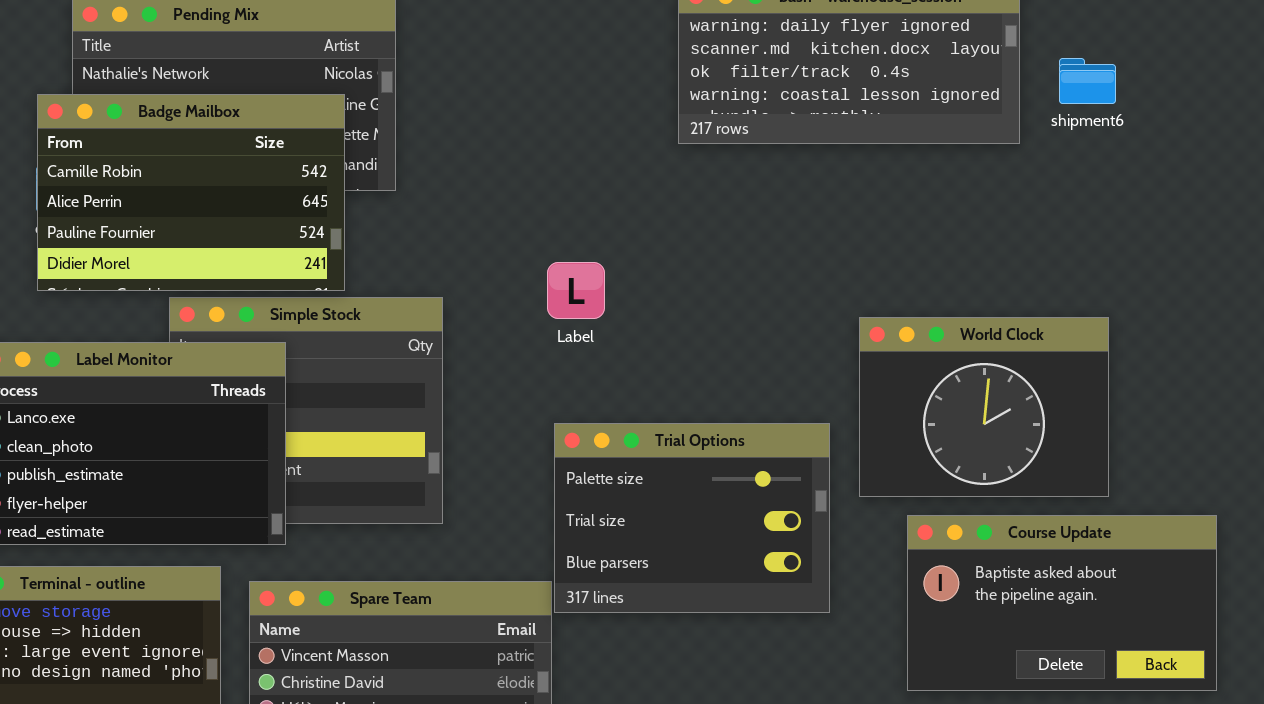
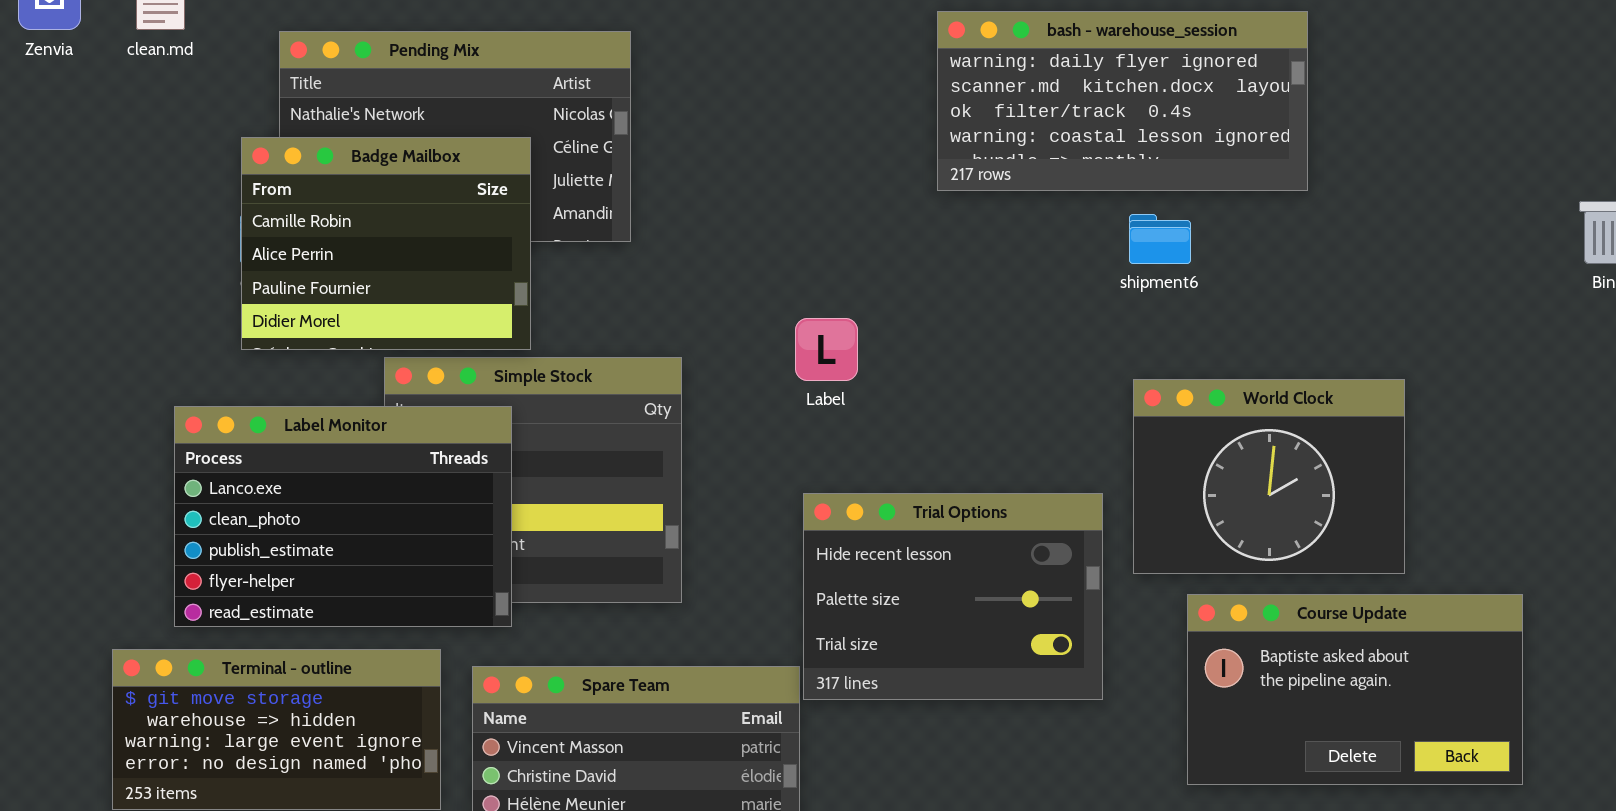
shipment6: [1059,58,1116,104] -> [1129,214,1191,264], moved
Badge Mailbox: [37,94,345,291] -> [241,137,531,350], resized
Trial Options: [554,423,830,613] -> [803,493,1103,700], scrolled up 1 row

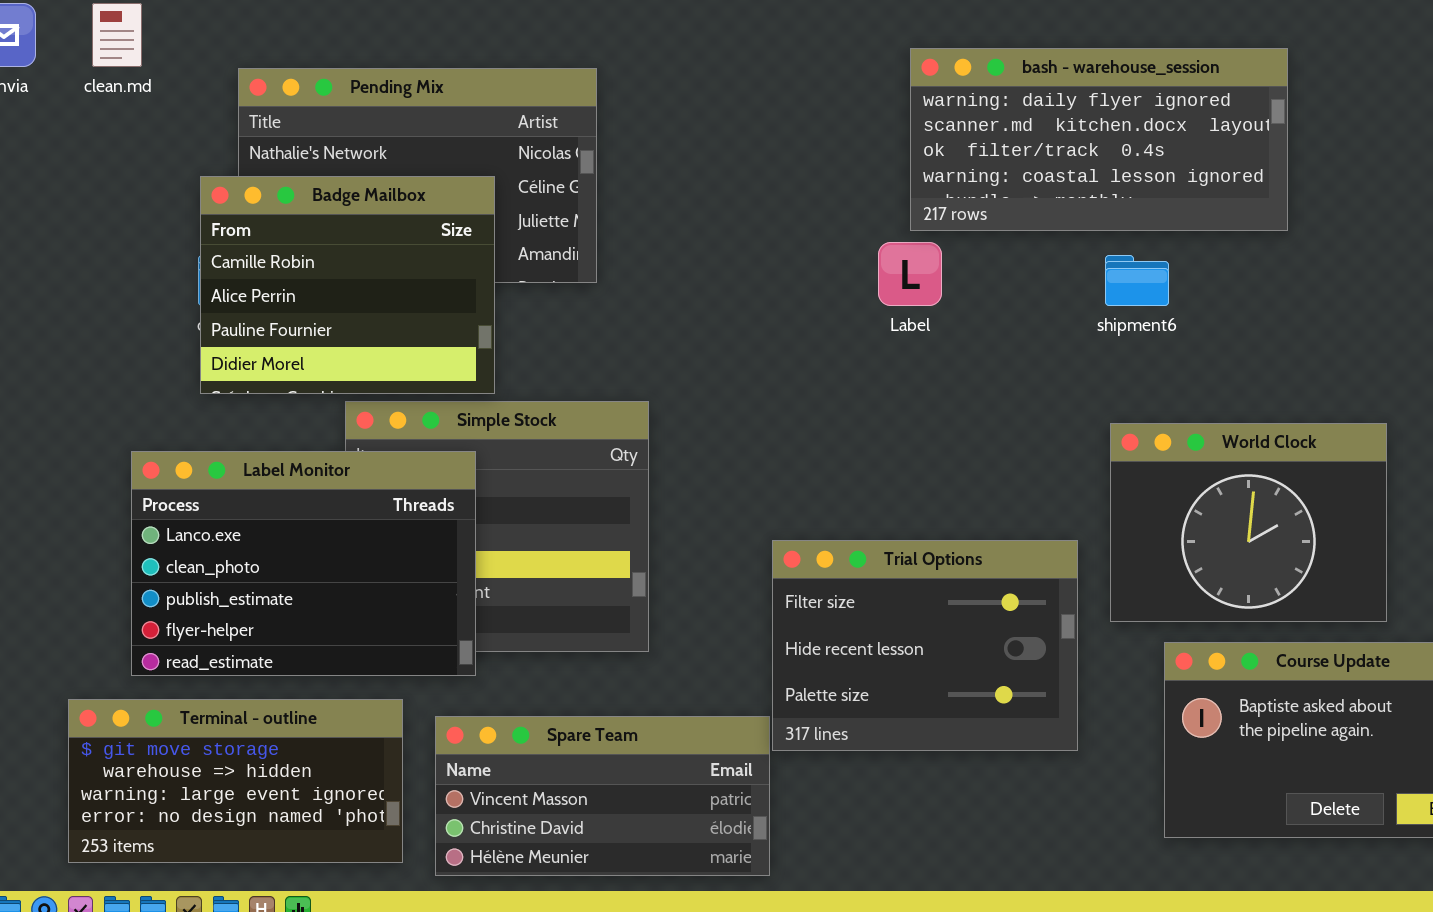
Label: [795,318,858,381] -> [878,242,942,306], moved
Trial Options: [803,493,1103,700] -> [772,540,1078,751], scrolled up 1 row

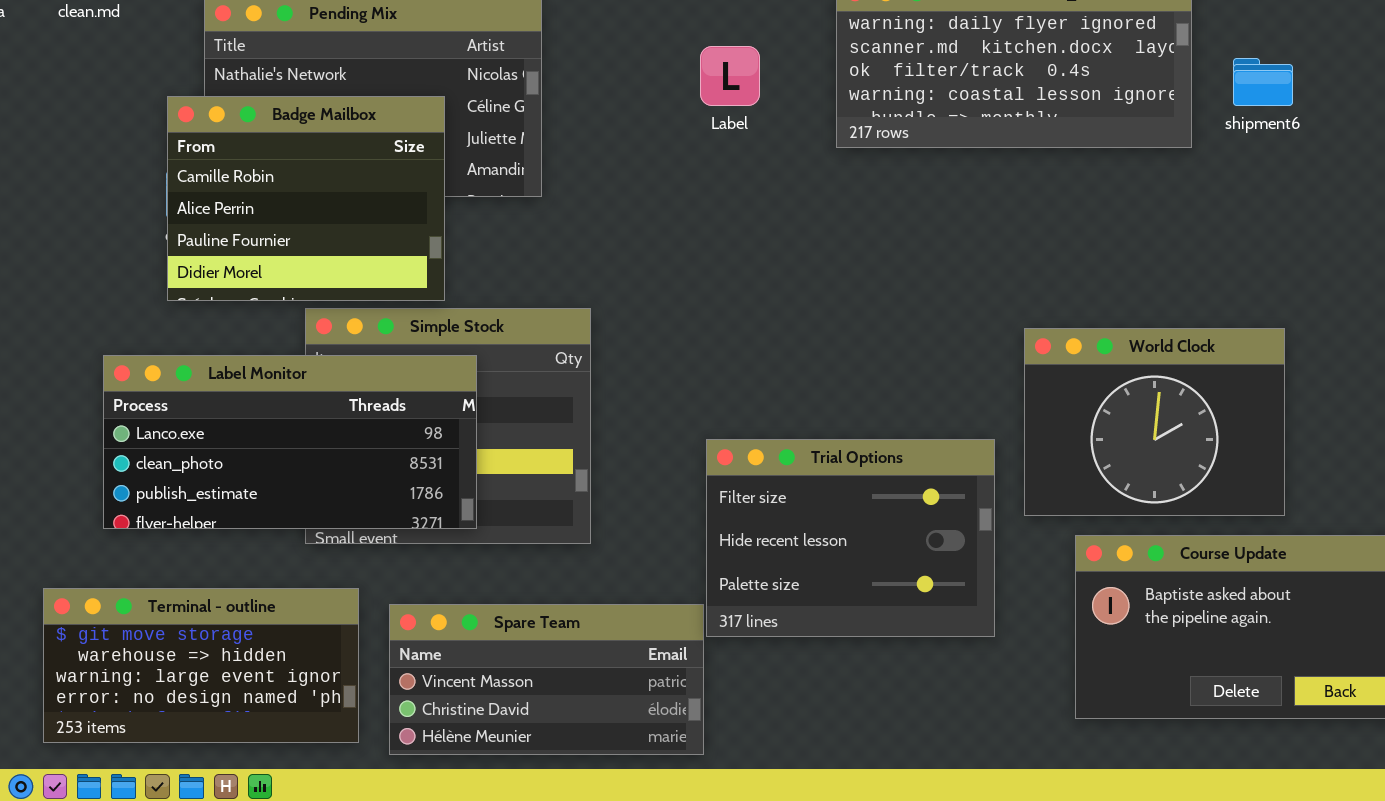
Label: [878,242,942,306] -> [700,46,760,106], moved
shipment6: [1105,255,1169,306] -> [1233,58,1293,106], moved
Label Monitor: [131,451,476,676] -> [103,355,477,529], resized

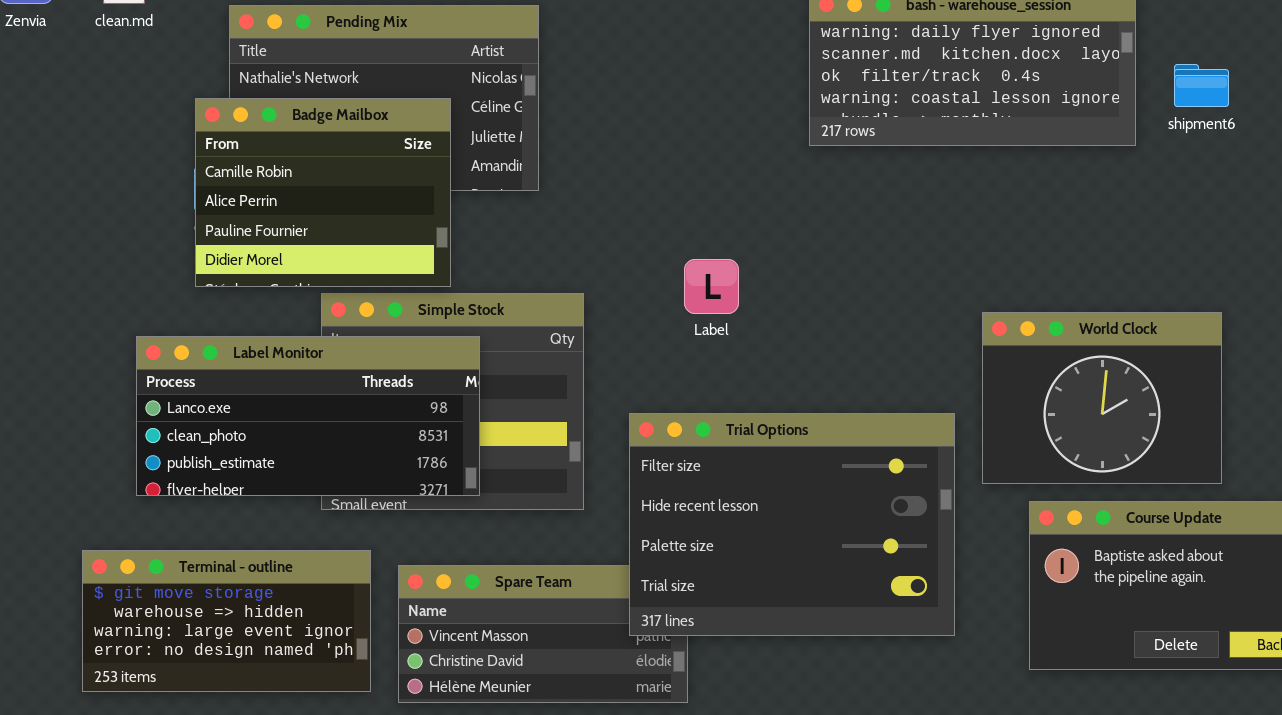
Label: [700,46,760,106] -> [684,259,739,314], moved
Trial Options: [706,439,995,637] -> [629,413,955,636], resized

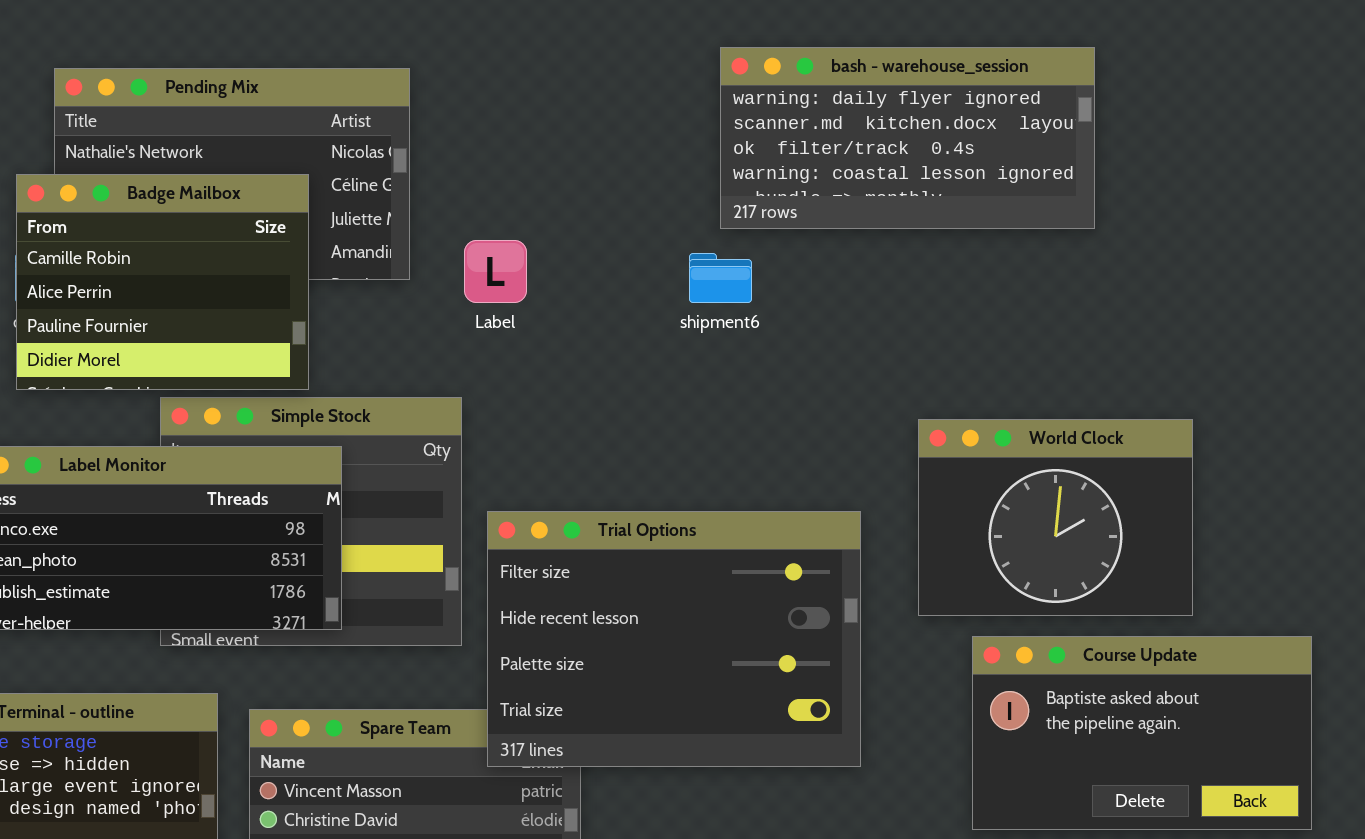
shipment6: [1174,64,1229,107] -> [689,253,752,303], moved
Label: [684,259,739,314] -> [464,240,527,303], moved
Trial Options: [629,413,955,636] -> [487,511,861,767], moved

